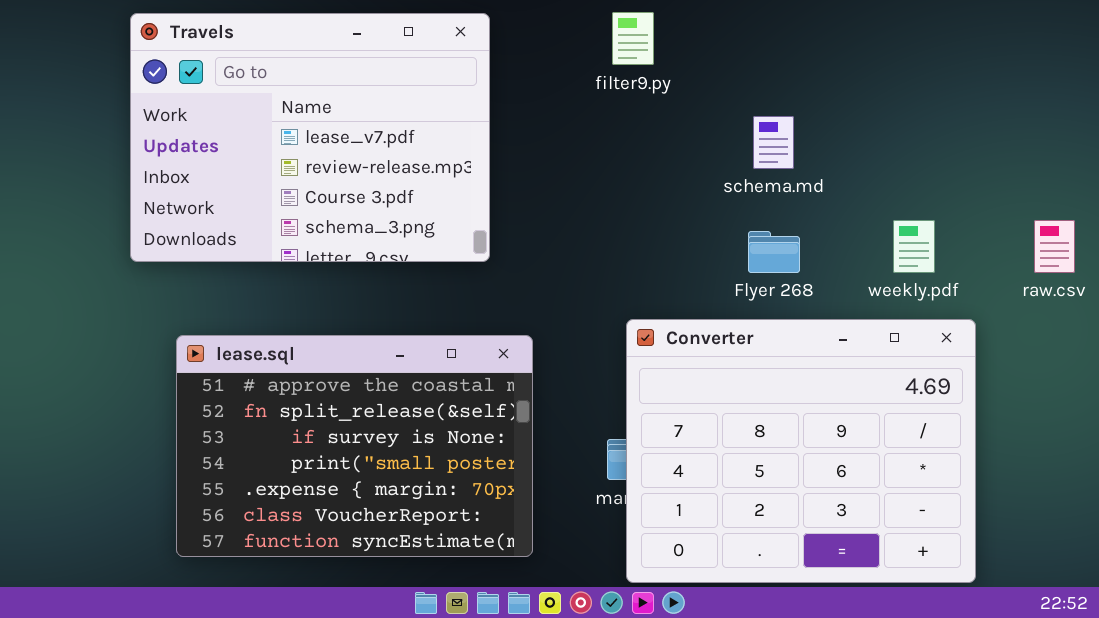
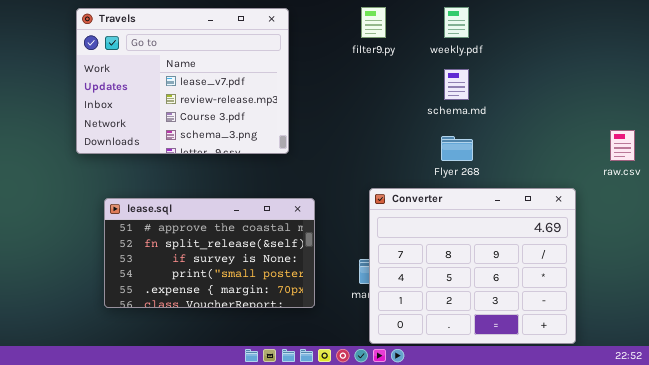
weekly.pdf: [893,220,935,273] -> [444,7,469,38], moved
lease.sql: [176,335,533,557] -> [104,198,315,308], resized

